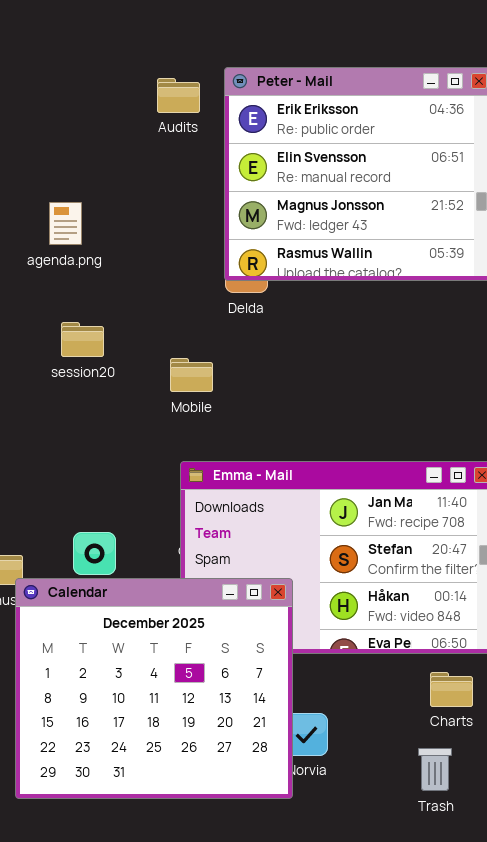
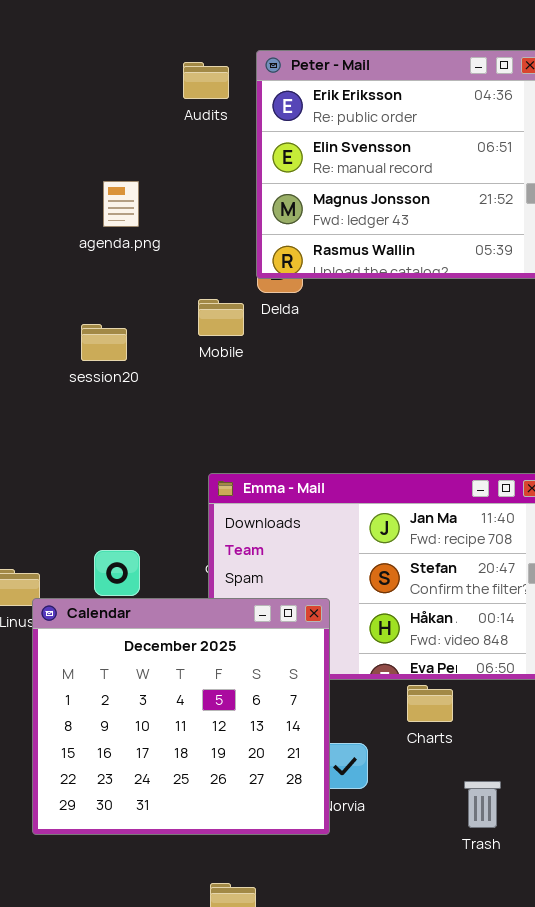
agenda.png: [49,202,82,245] -> [103,181,139,227], moved
Mobile: [170,358,213,392] -> [198,299,244,336], moved
Charts: [430,672,473,707] -> [407,685,453,722], moved

